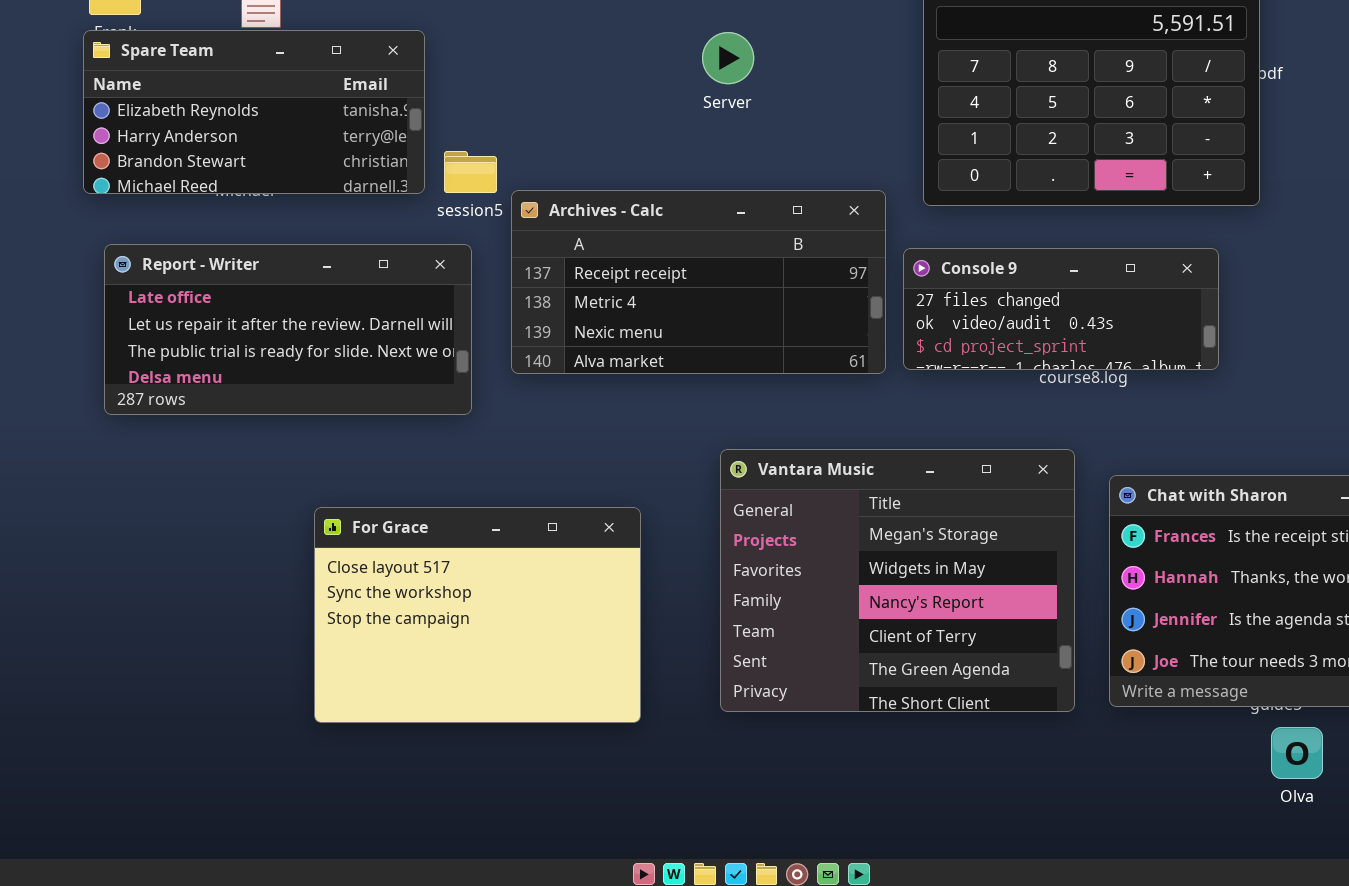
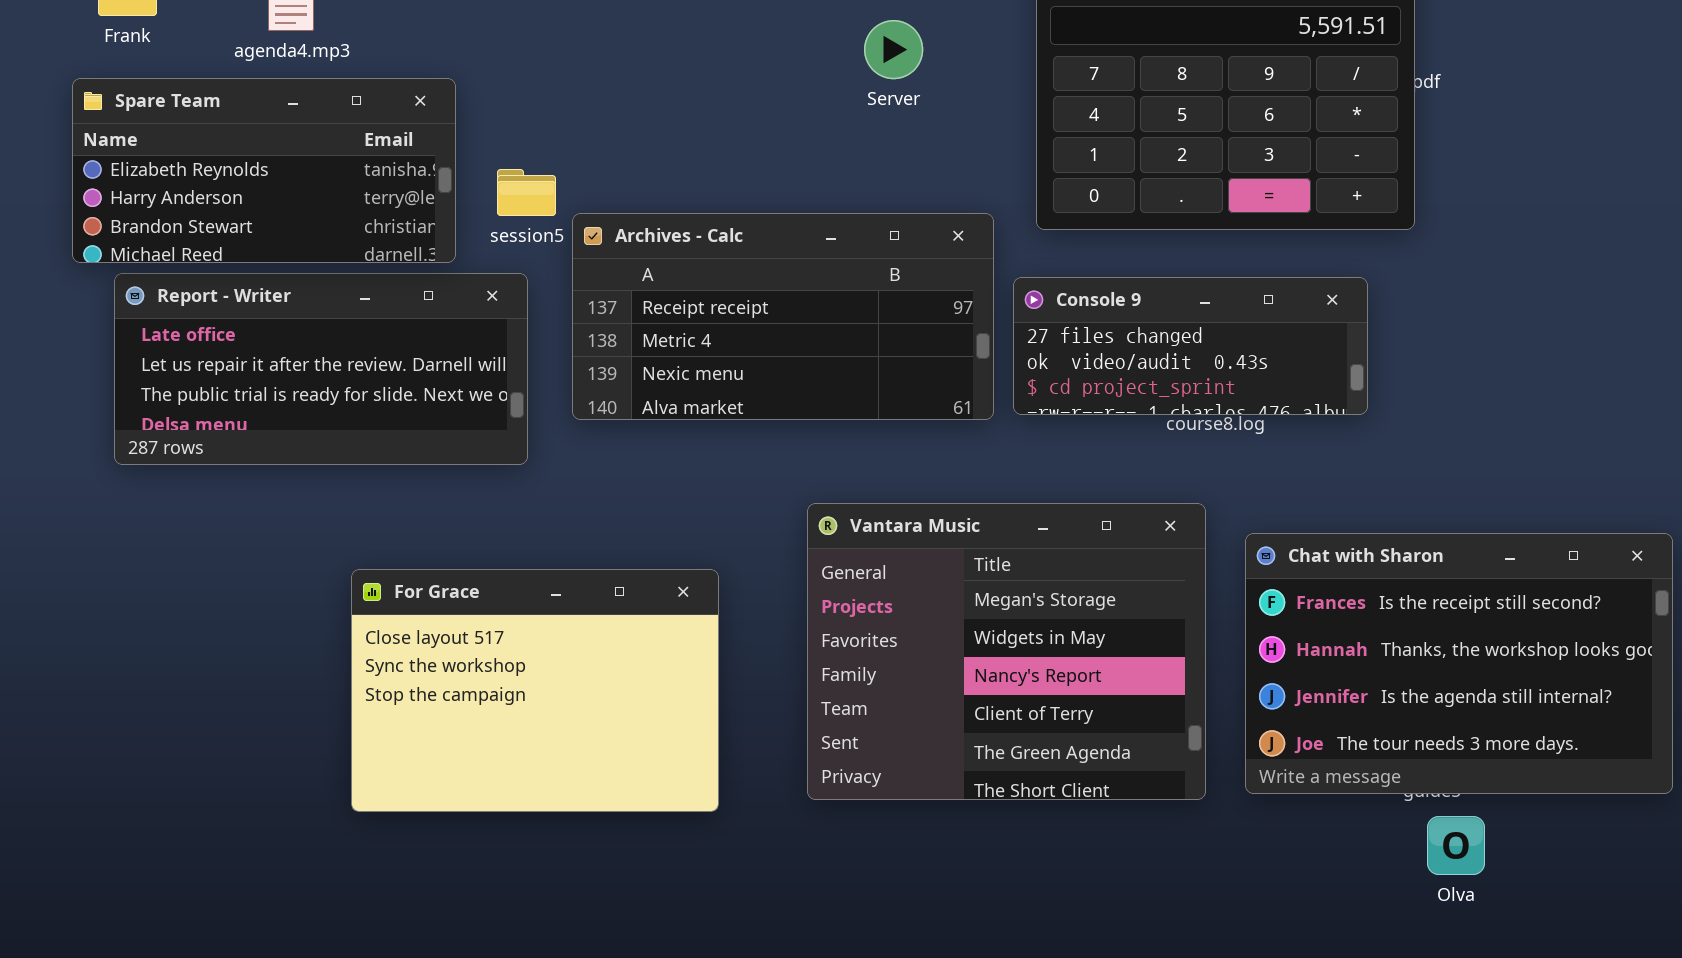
Spare Team: [83,30,425,194] -> [72,78,456,263], moved
Server: [702,32,754,84] -> [864,20,923,79], moved

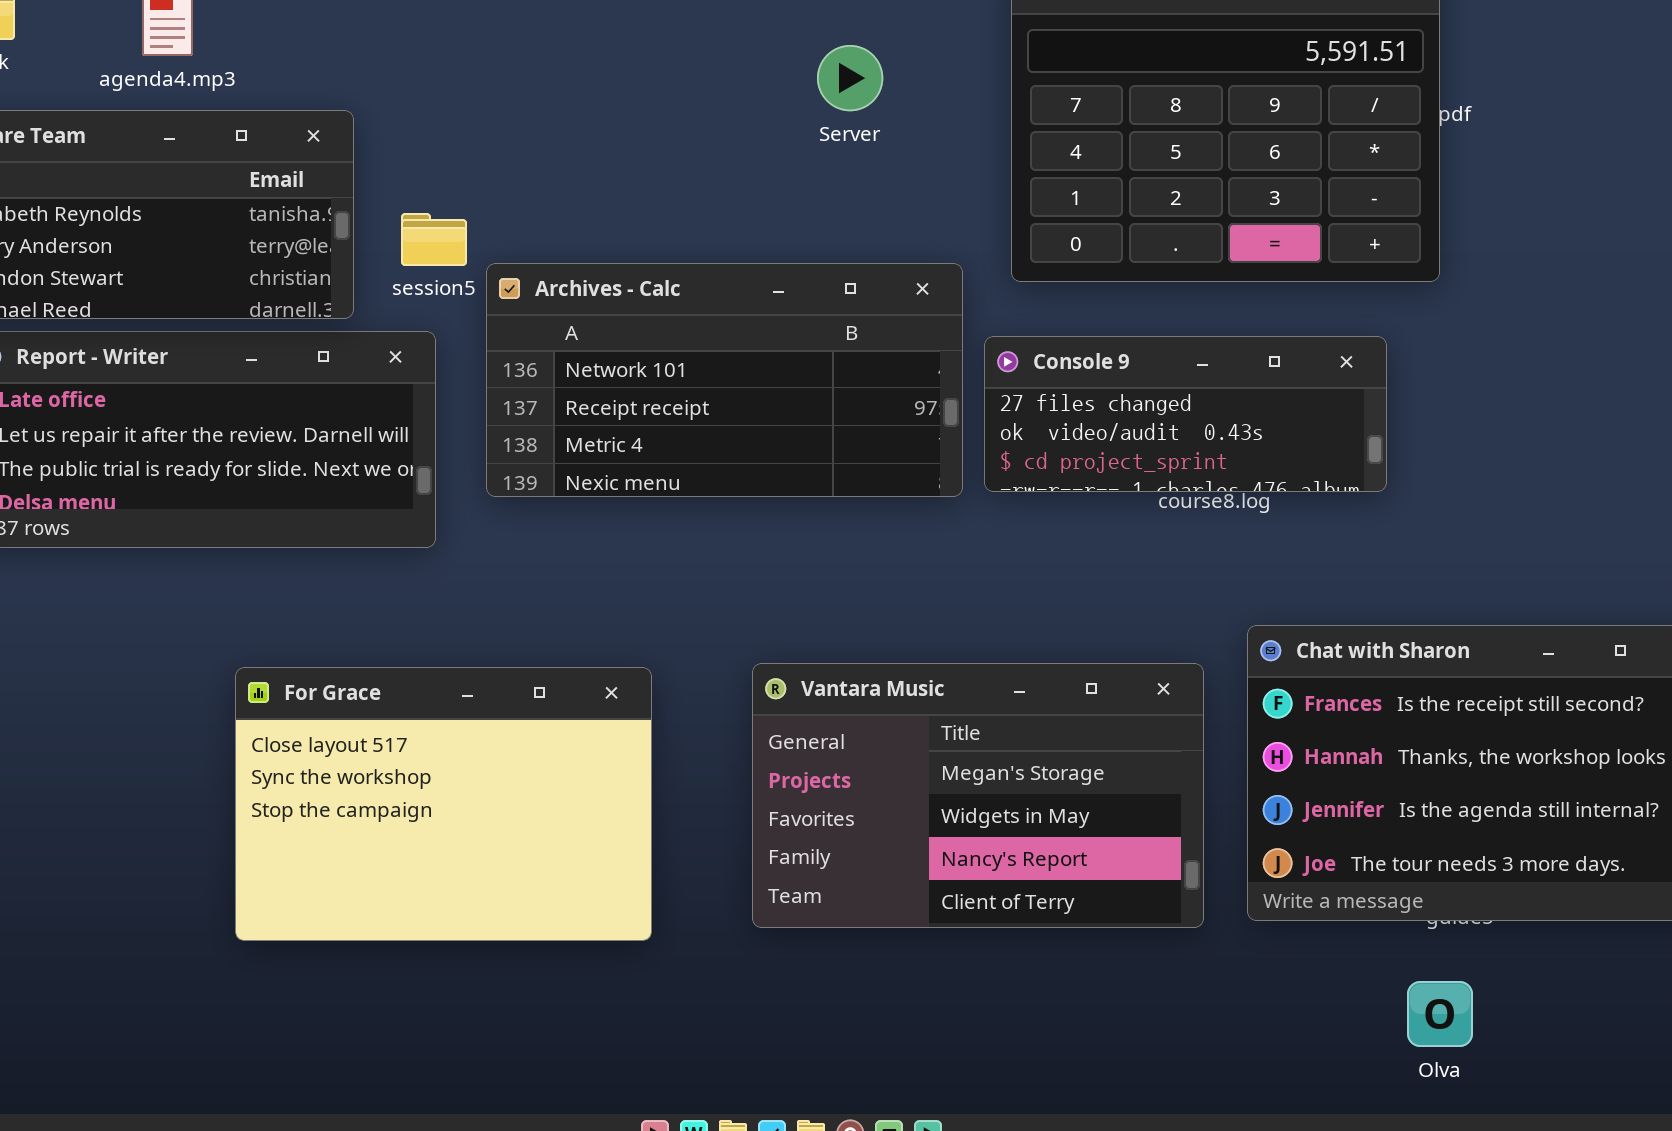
Archives - Calc: [572,213,994,420] -> [486,263,963,497], scrolled up 1 row
Vantara Music: [807,503,1206,800] -> [752,663,1204,928], resized
Olva: [1427,816,1485,875] -> [1407,981,1473,1047], moved

